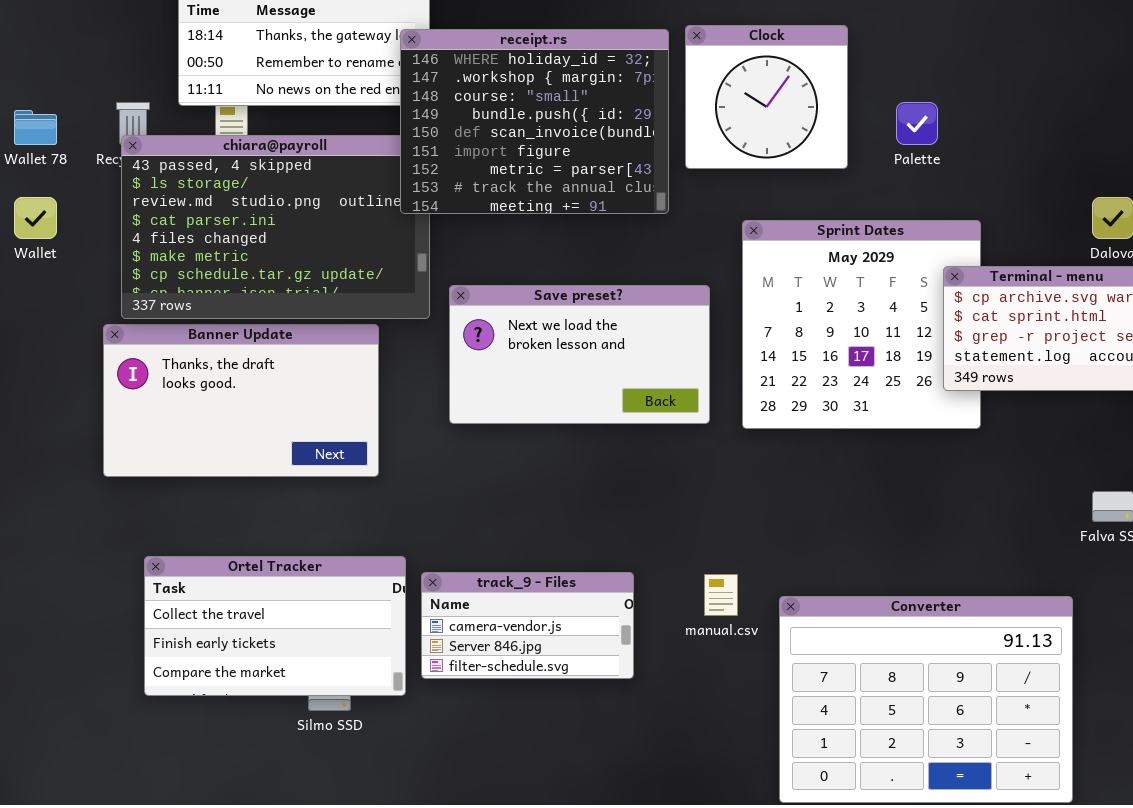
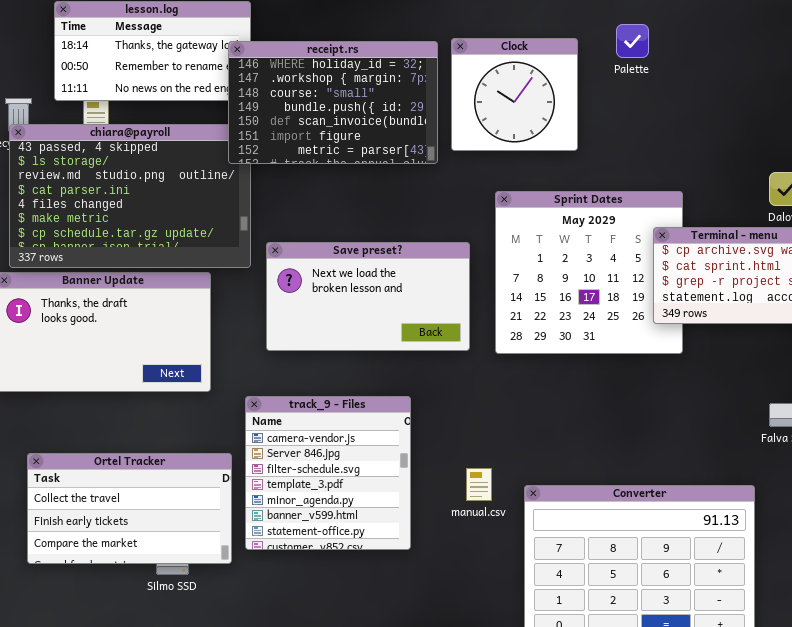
receipt.rs: [400,29,669,214] -> [228,41,438,164], resized
Palette: [896,102,938,145] -> [616,24,649,58], moved
track_9 - Files: [421,572,634,679] -> [245,396,411,550], resized

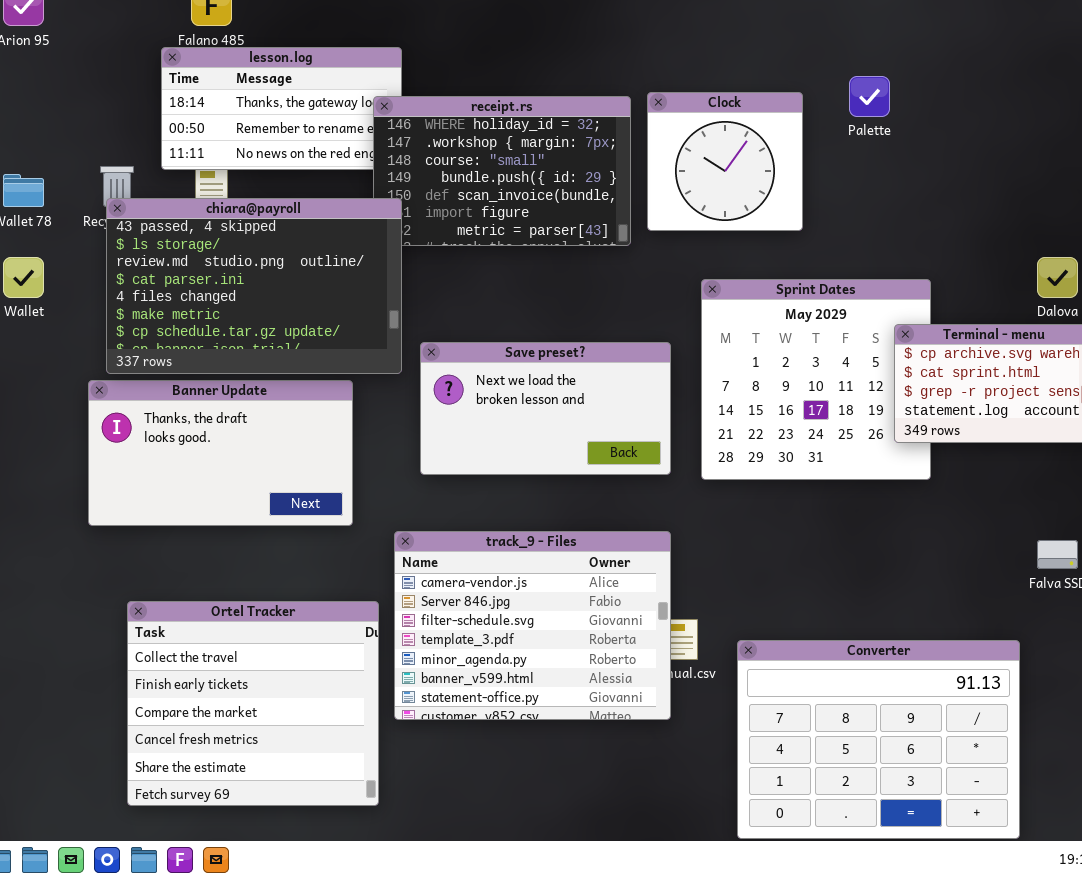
chiara@payroll: [9,124,251,268] -> [106,198,402,374], raised
track_9 - Files: [245,396,411,550] -> [394,531,671,720], resized
Ortel Tracker: [27,453,232,564] -> [127,601,379,806], resized

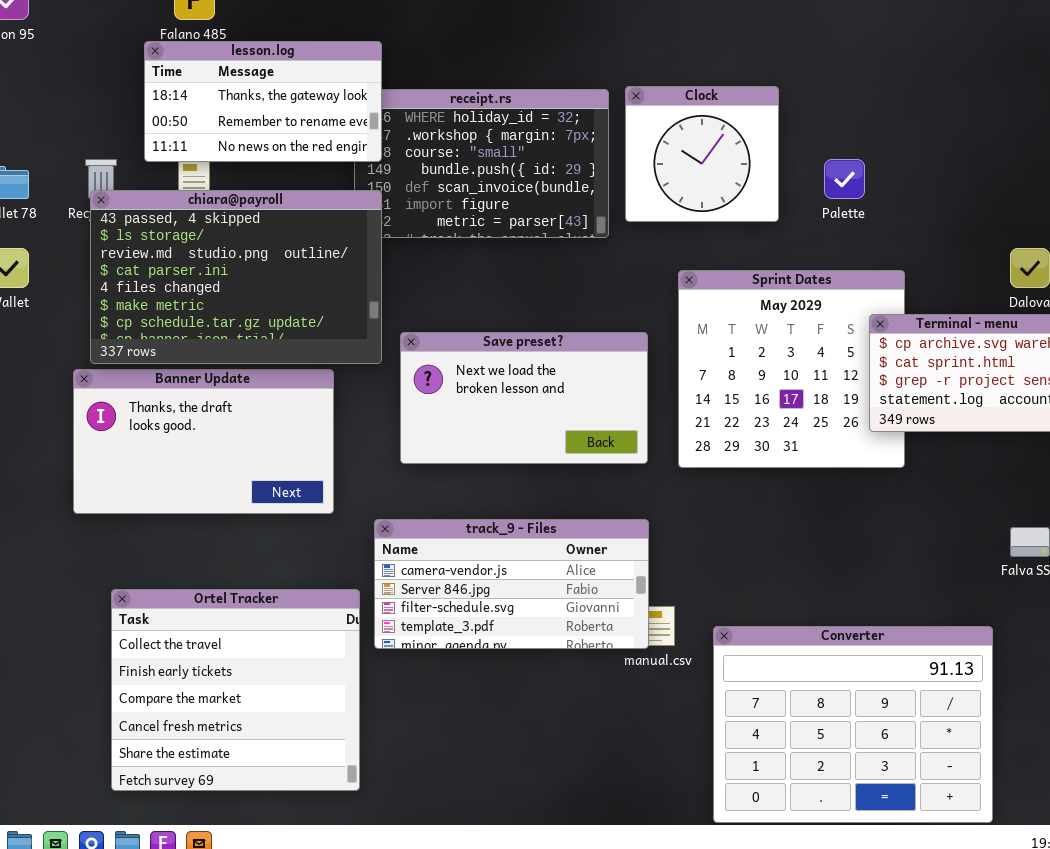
lesson.log: [161,47,402,170] -> [144,41,382,162], raised
Palette: [849,76,890,117] -> [824,159,865,199], moved
track_9 - Files: [394,531,671,720] -> [374,519,649,649], resized

